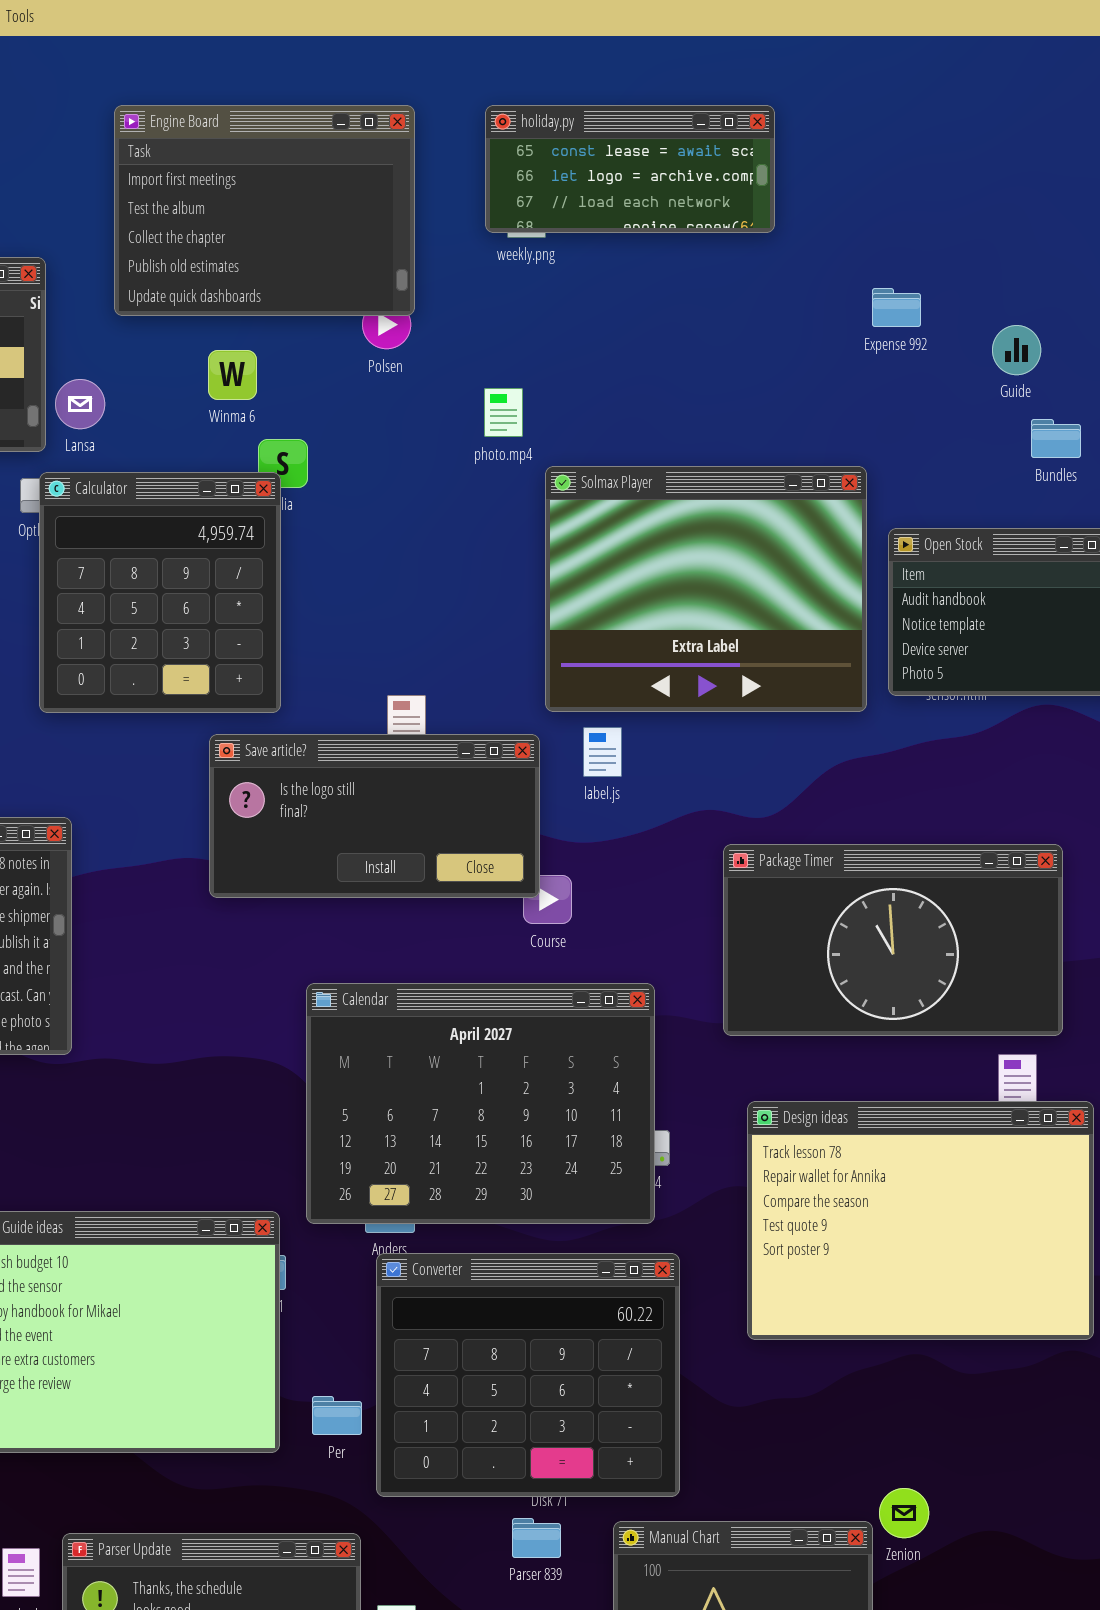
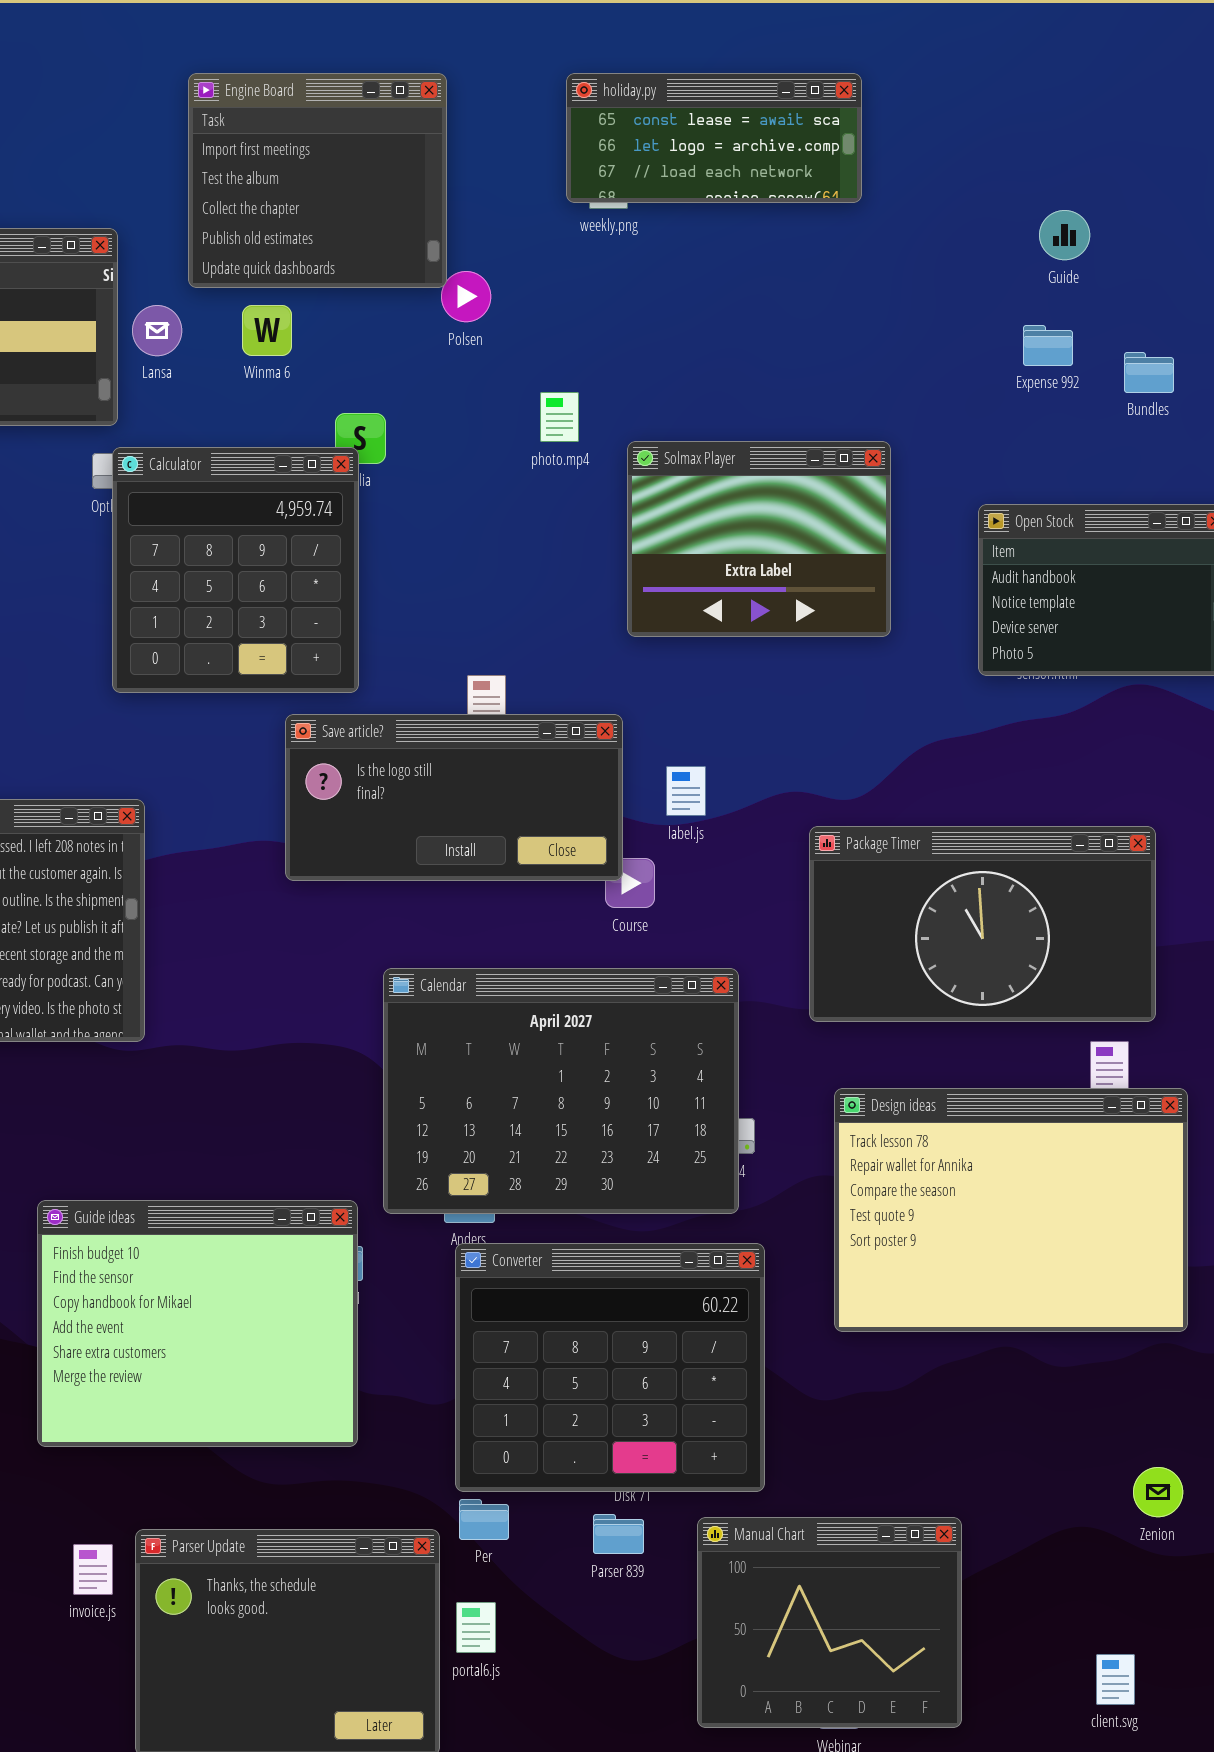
Engine Board: [114,105,415,316] -> [188,73,447,288], resized
Expense 992: [872,288,921,327] -> [1023,325,1073,366], moved
Guide: [992,325,1041,375] -> [1039,210,1090,260], moved
Winma 6: [208,350,257,400] -> [242,305,292,356], moved
Lansa: [55,379,105,429] -> [132,305,182,356], moved
photo.mp4: [484,388,523,437] -> [540,392,579,442], moved
Bundles: [1031,419,1081,458] -> [1124,352,1174,393], moved
Solmax Player: [545,466,867,712] -> [627,441,891,637], resized
label.js: [583,727,622,777] -> [666,766,706,816], moved
Per: [312,1396,362,1435] -> [459,1499,509,1540], moved
Zenion: [879,1488,929,1538] -> [1133,1467,1183,1517], moved

